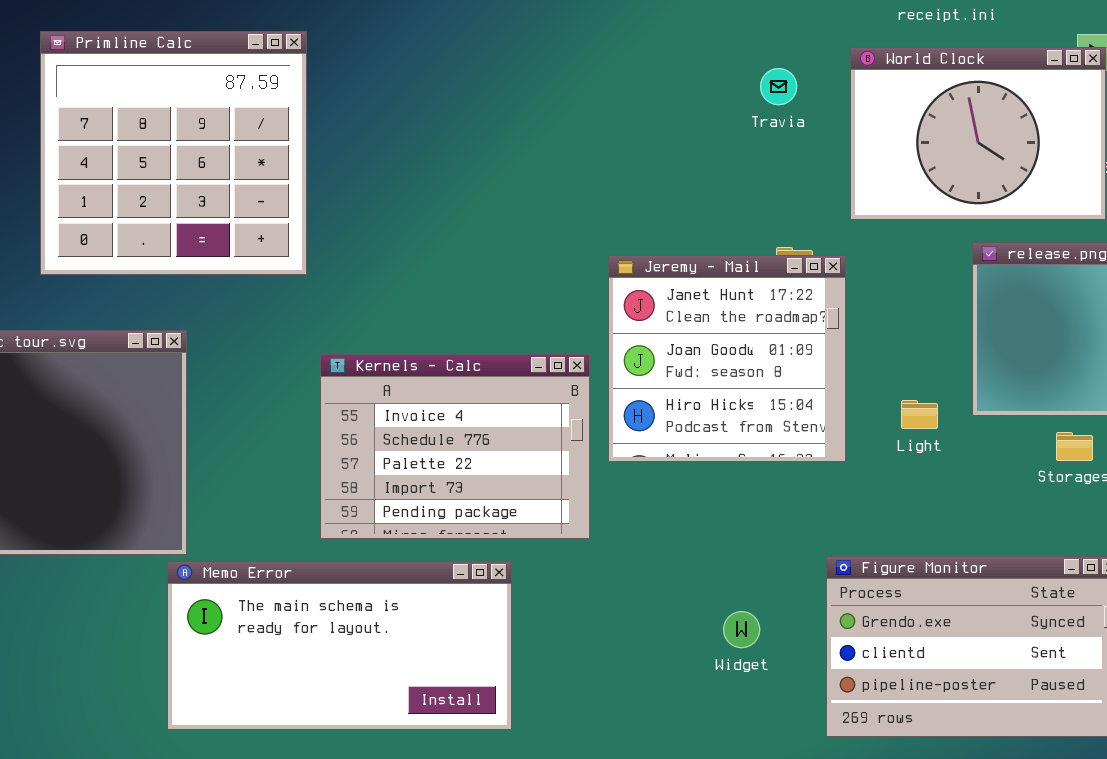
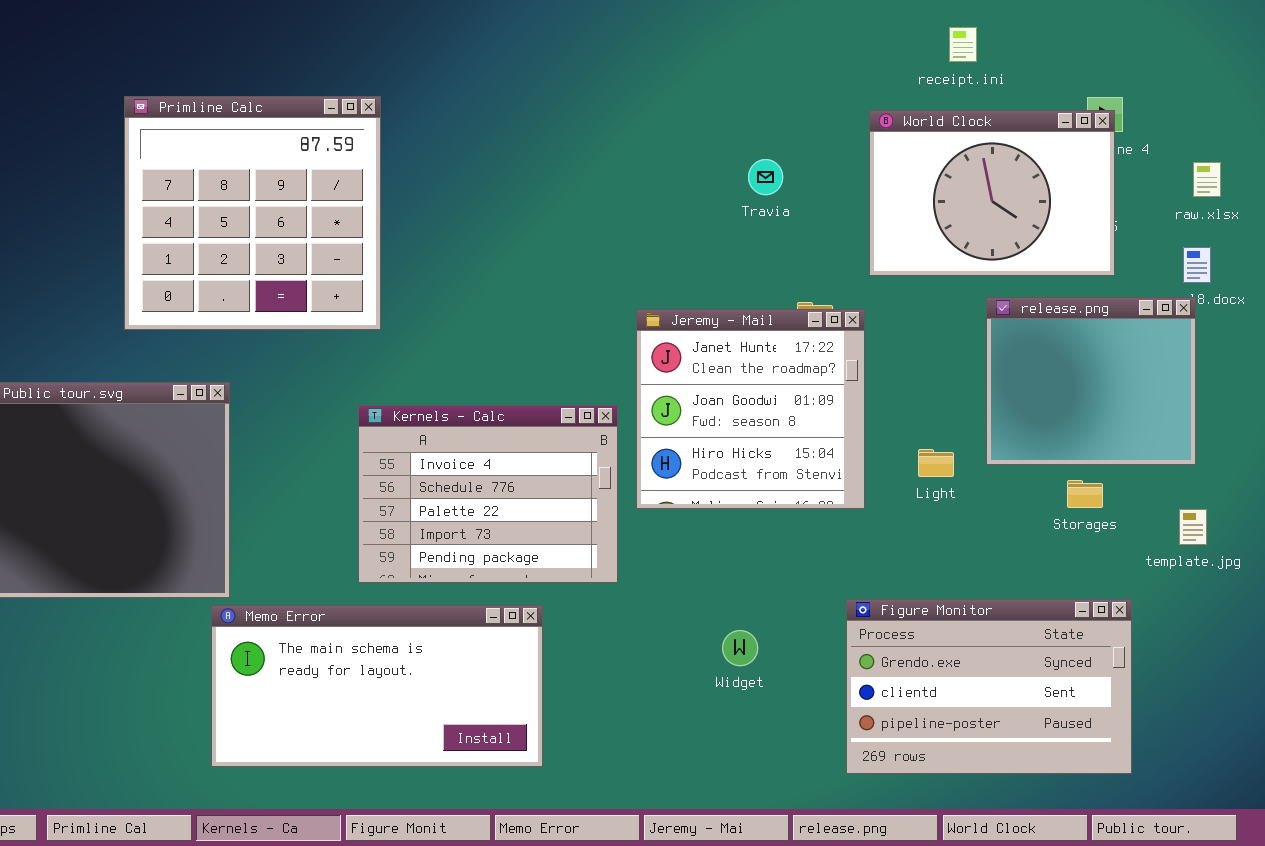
Primline Calc: [40,31,307,275] -> [124,96,381,330], moved
Travia: [760,68,797,105] -> [748,159,783,195], moved
Widget: [723,611,760,648] -> [722,630,758,666], moved

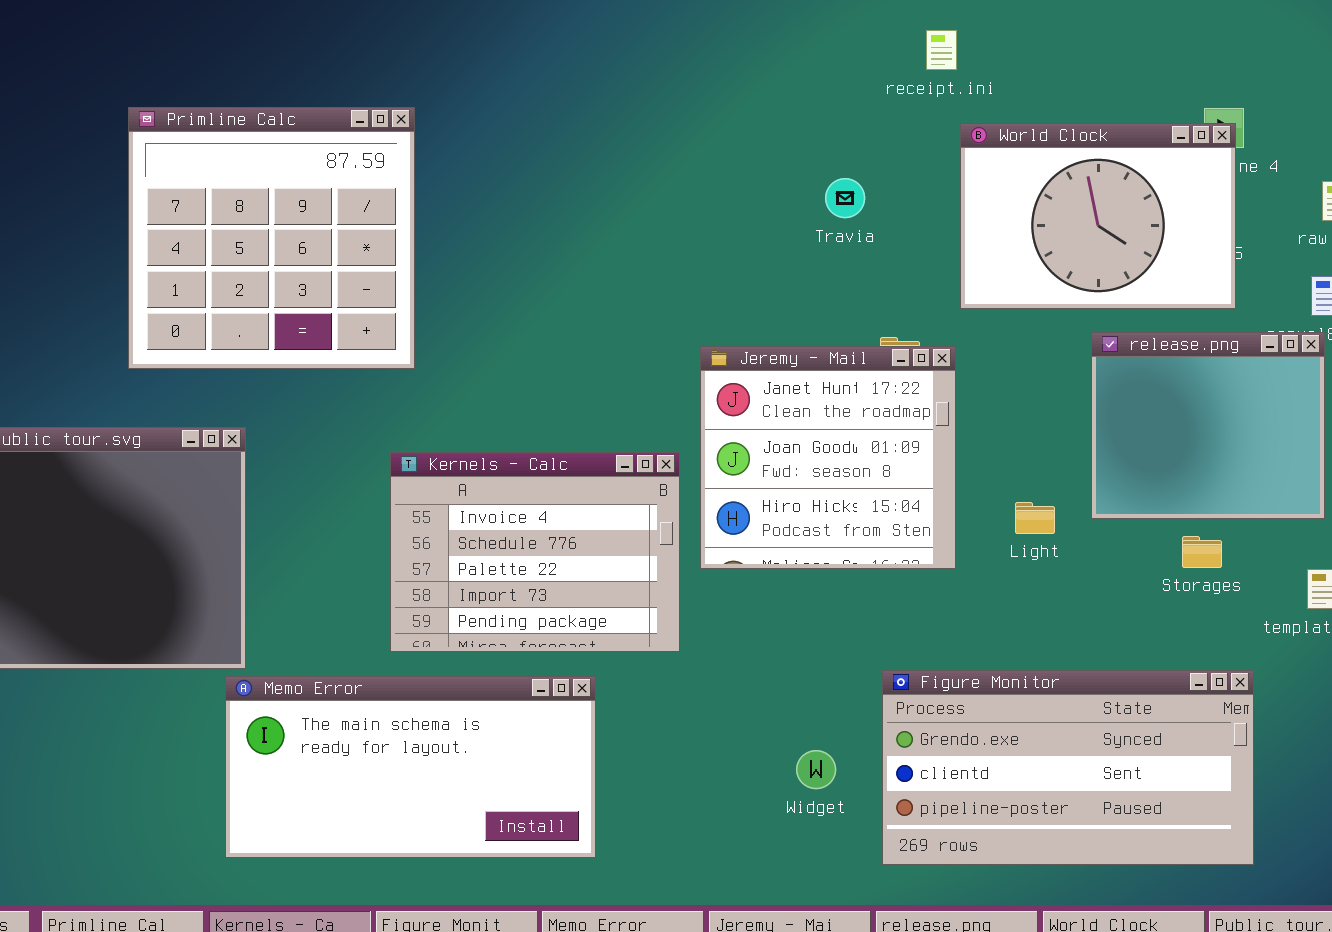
receipt.ini: [949,27,977,62] -> [926,30,957,70], moved
Figure Monitor: [846,599,1132,774] -> [882,670,1254,865], resized
Widget: [722,630,758,666] -> [796,750,836,789], moved

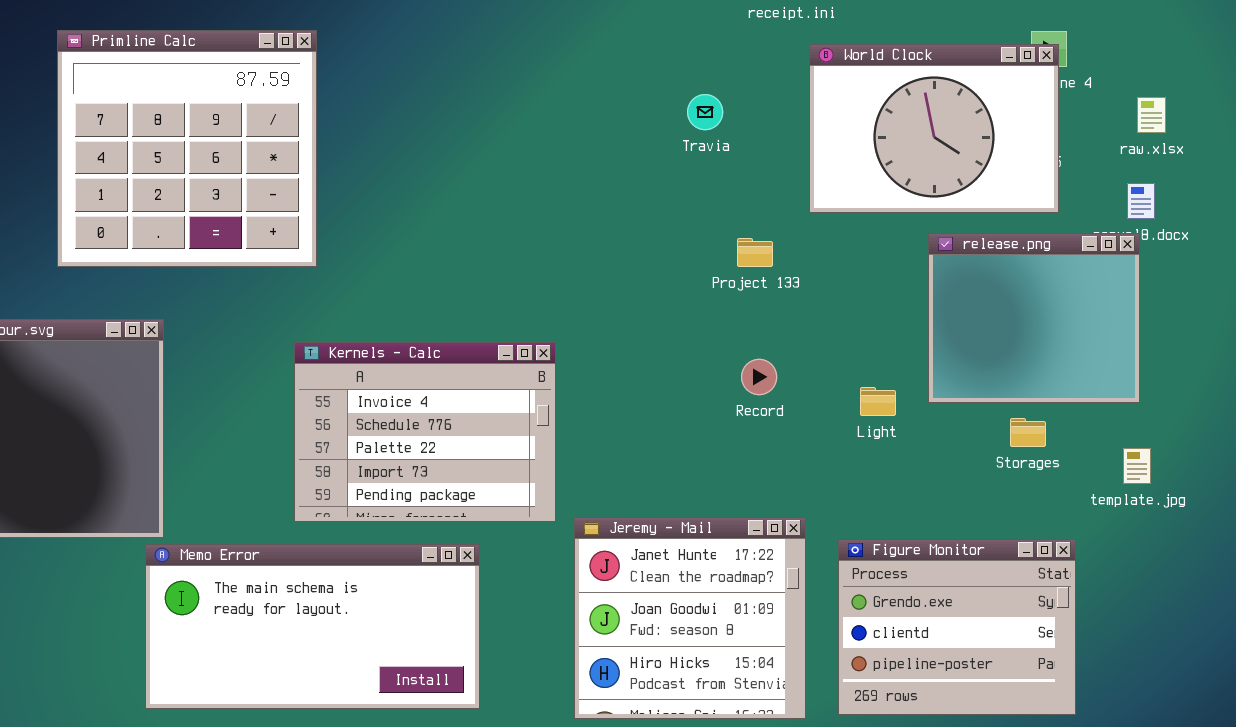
Jeremy - Mail: [700,346,956,569] -> [574,517,806,719], moved
Figure Monitor: [882,670,1254,865] -> [838,539,1076,715], resized

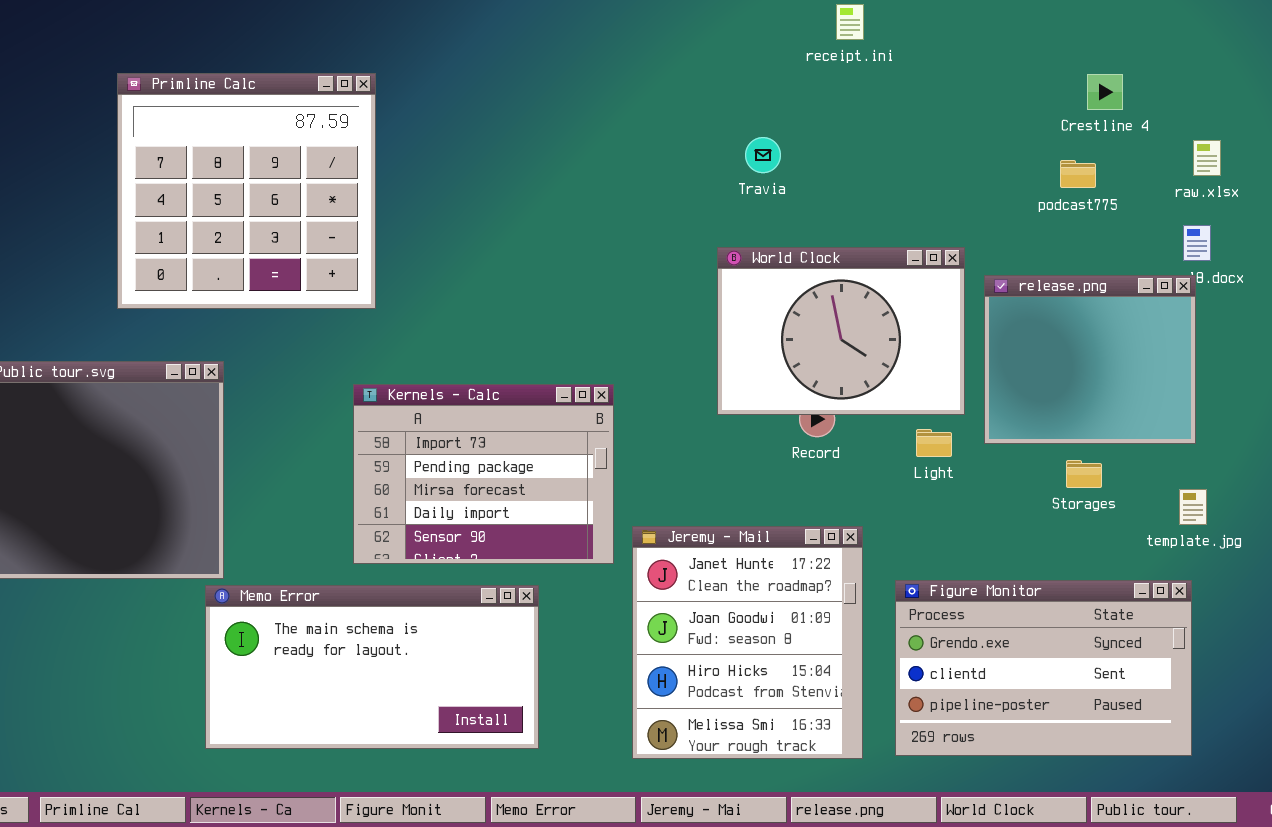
World Clock: [809,44,1059,213] -> [717,247,965,415], moved
Kernels - Calc: [294,342,556,522] -> [353,384,614,564], scrolled down 3 rows
Jeremy - Mail: [574,517,806,719] -> [632,526,863,759], resized
Figure Monitor: [838,539,1076,715] -> [895,580,1192,756], resized

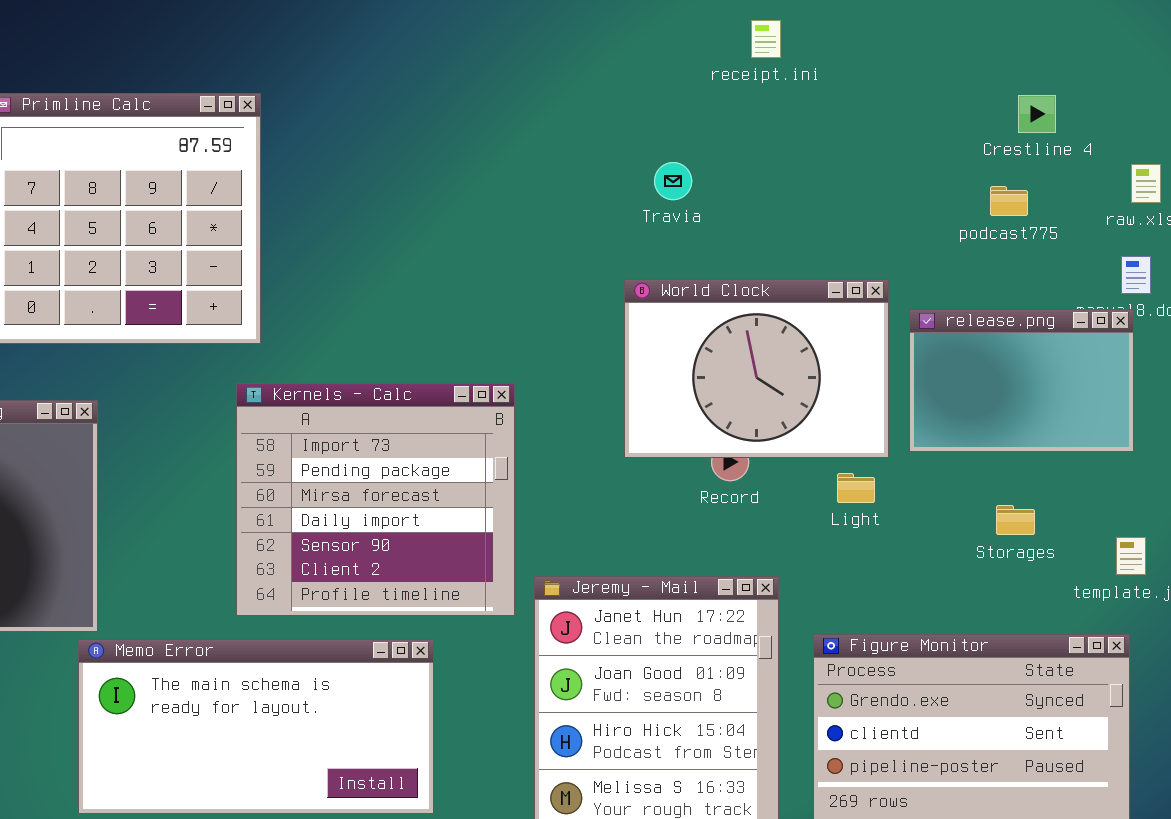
release.png: [984,275,1196,444] -> [909,309,1134,452], resized
Kernels - Calc: [353,384,614,564] -> [236,383,515,616], resized

